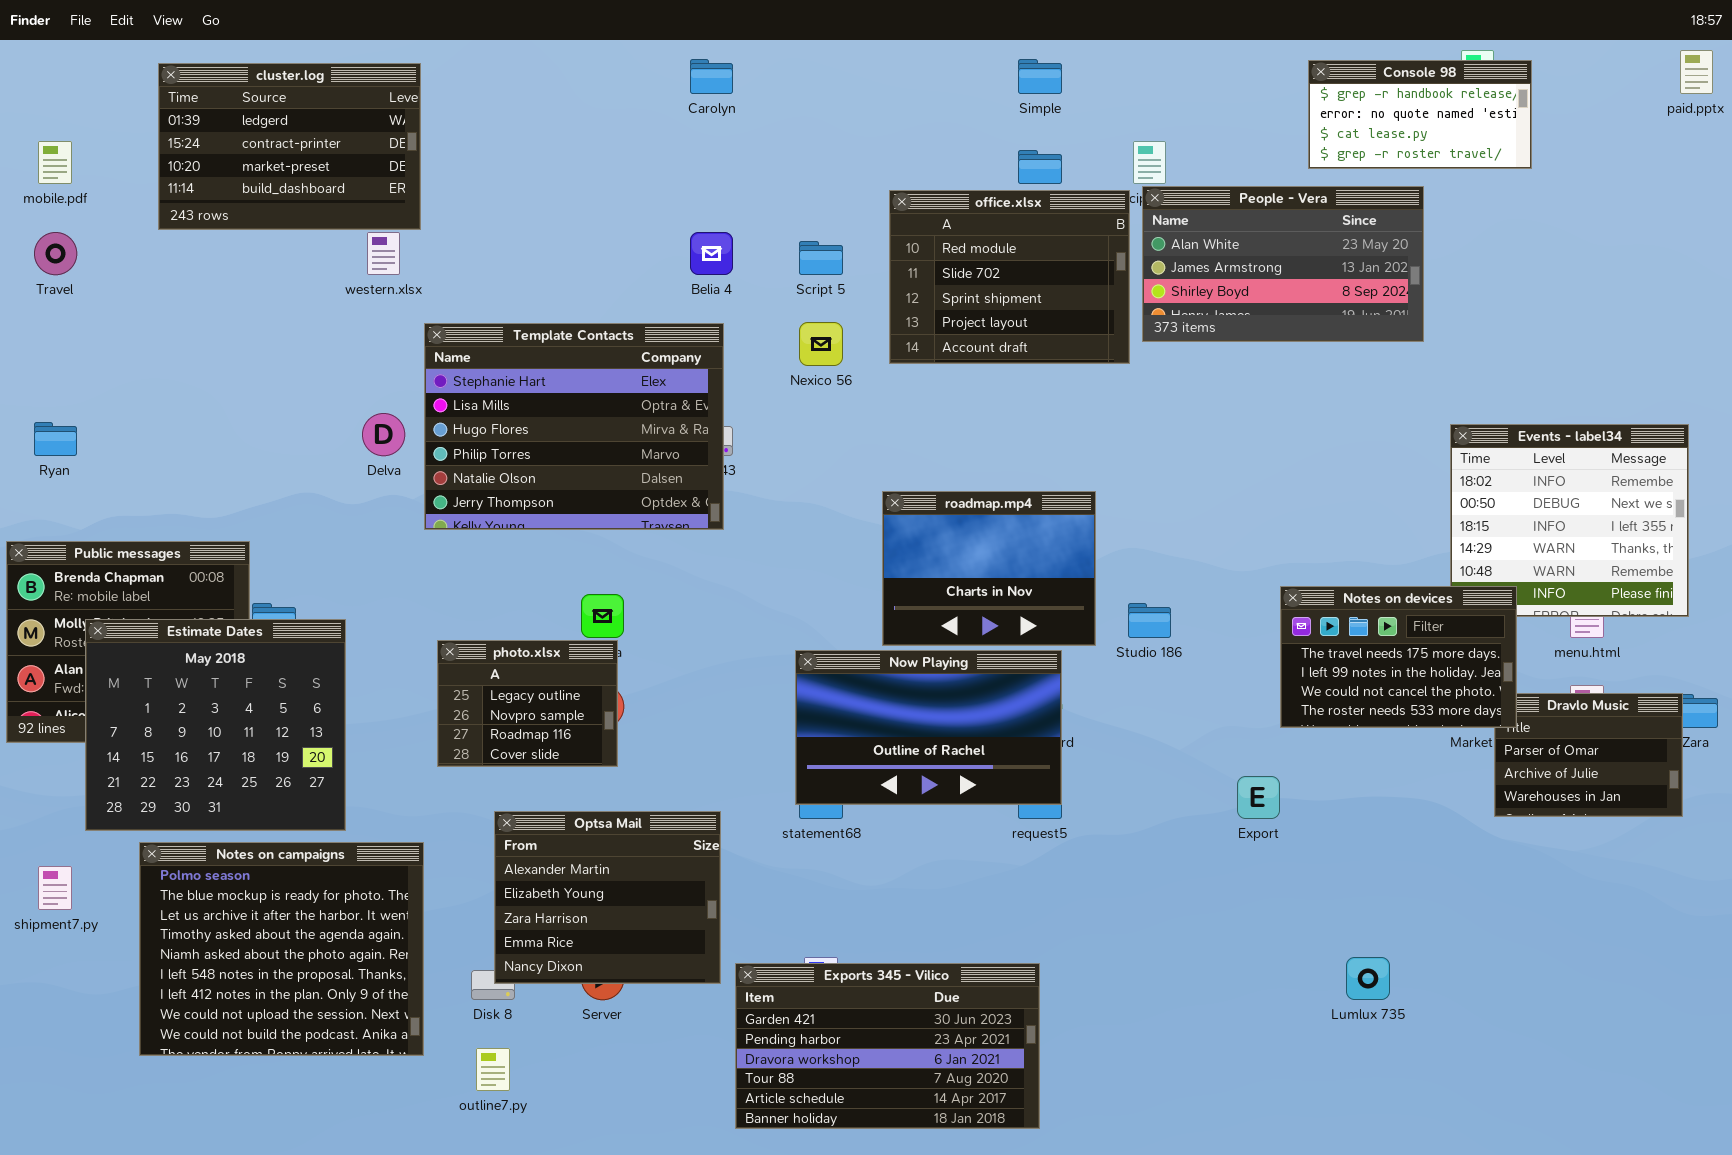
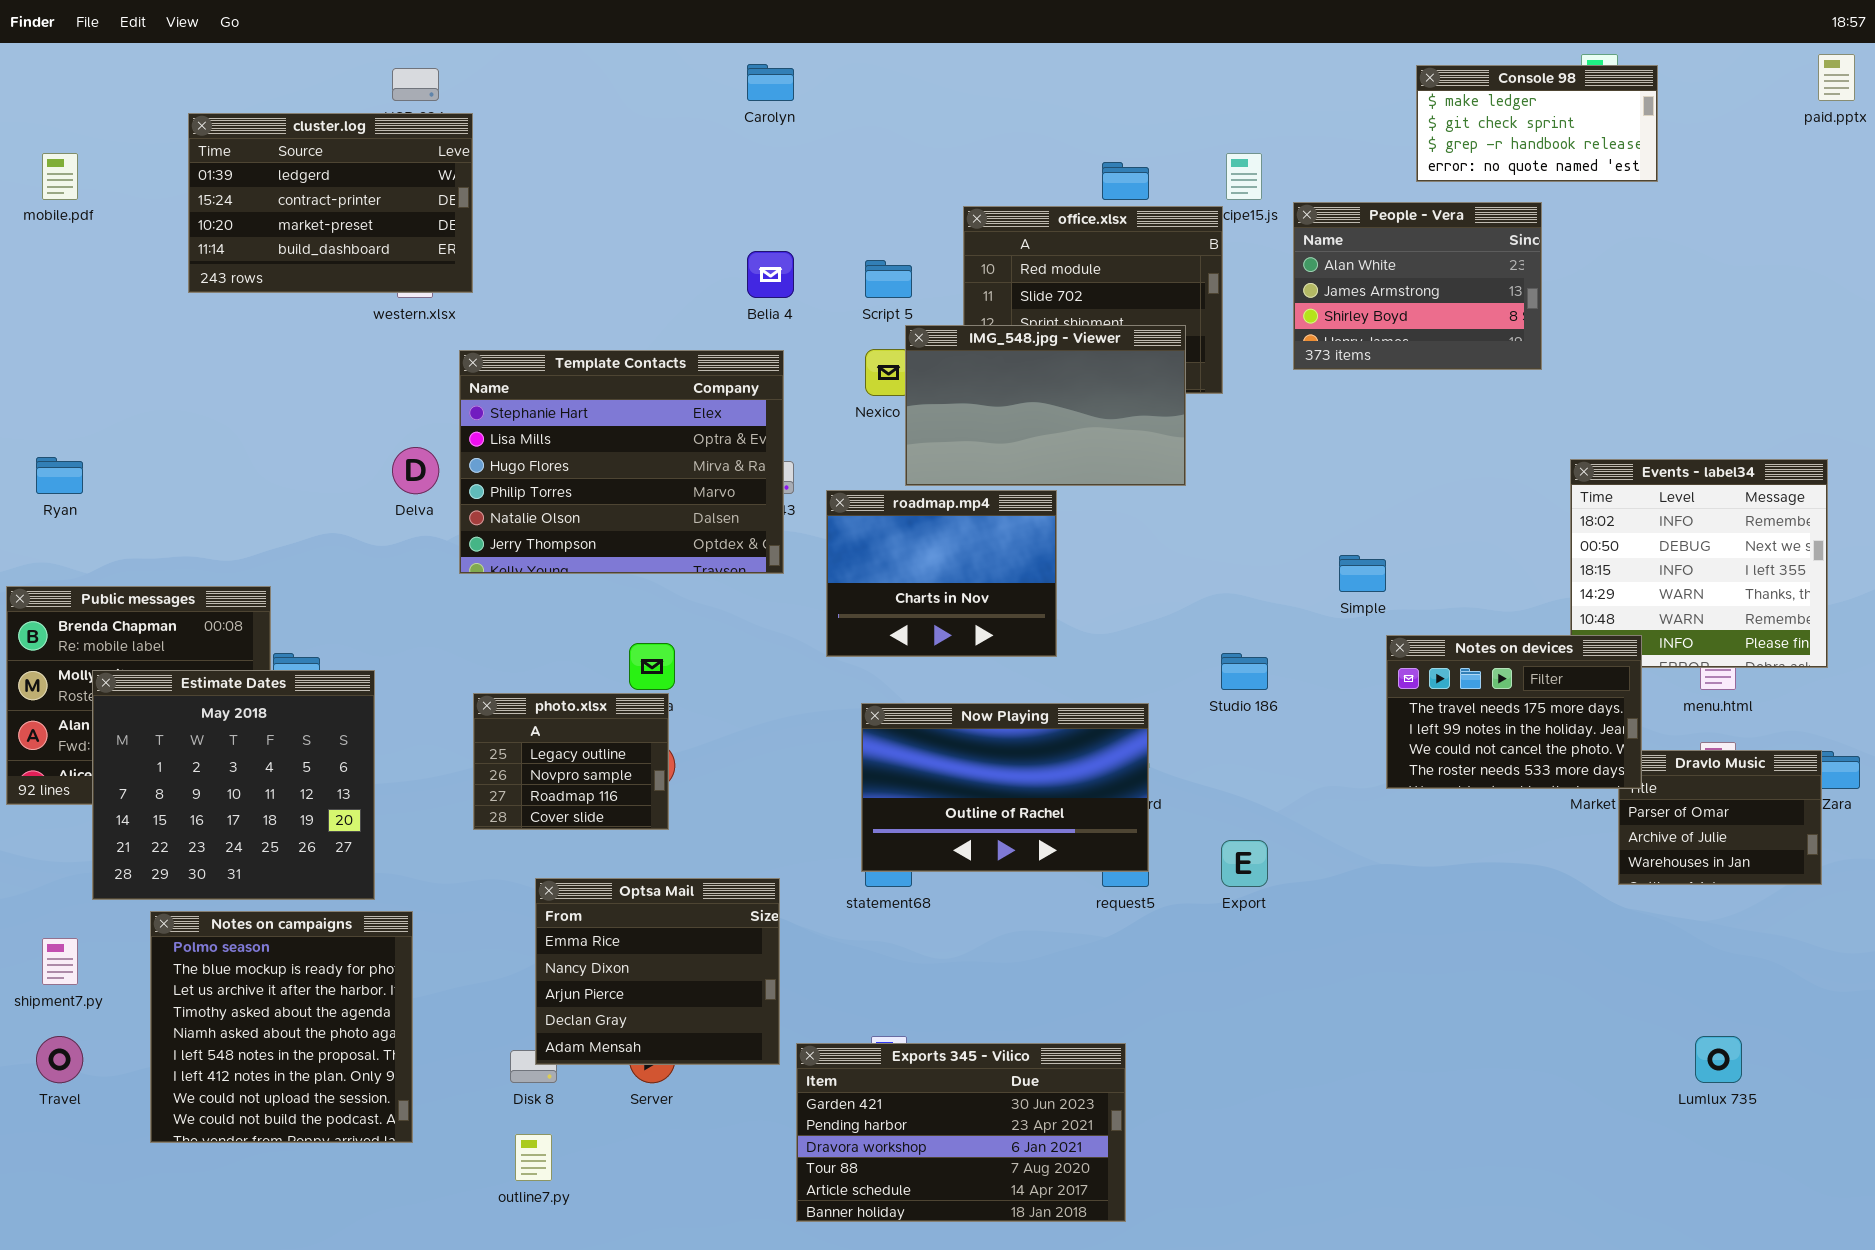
Simple: [1018,59,1062,94] -> [1339,555,1386,592], moved
Console 98: [1308,60,1532,169] -> [1416,65,1658,182], scrolled up 2 rows
cluster.log: [158,63,421,230] -> [188,113,473,293], moved
People - Vera: [1142,186,1424,342] -> [1293,202,1542,370], resized
Travel: [34,232,77,275] -> [36,1036,83,1083], moved
IMG_548.jpg - Viewer: none -> [905,325,1186,486], opened
roadmap.mp4: [882,491,1096,646] -> [826,490,1057,657], moved
Export: [1237,776,1280,819] -> [1221,840,1268,887], moved
Optsa Mail: [494,811,721,984] -> [535,878,780,1065], scrolled down 3 rows
Notes on campaigns: [139,842,424,1056] -> [150,911,413,1143], resized
Lumlux 735: [1346,957,1390,1000] -> [1695,1036,1742,1083], moved

